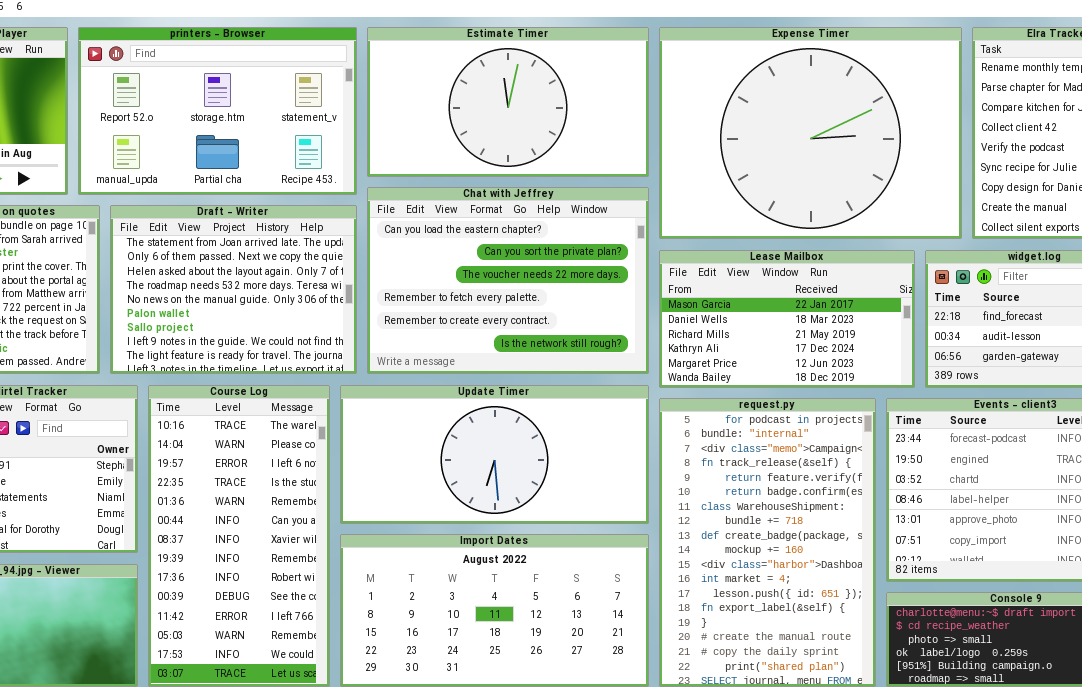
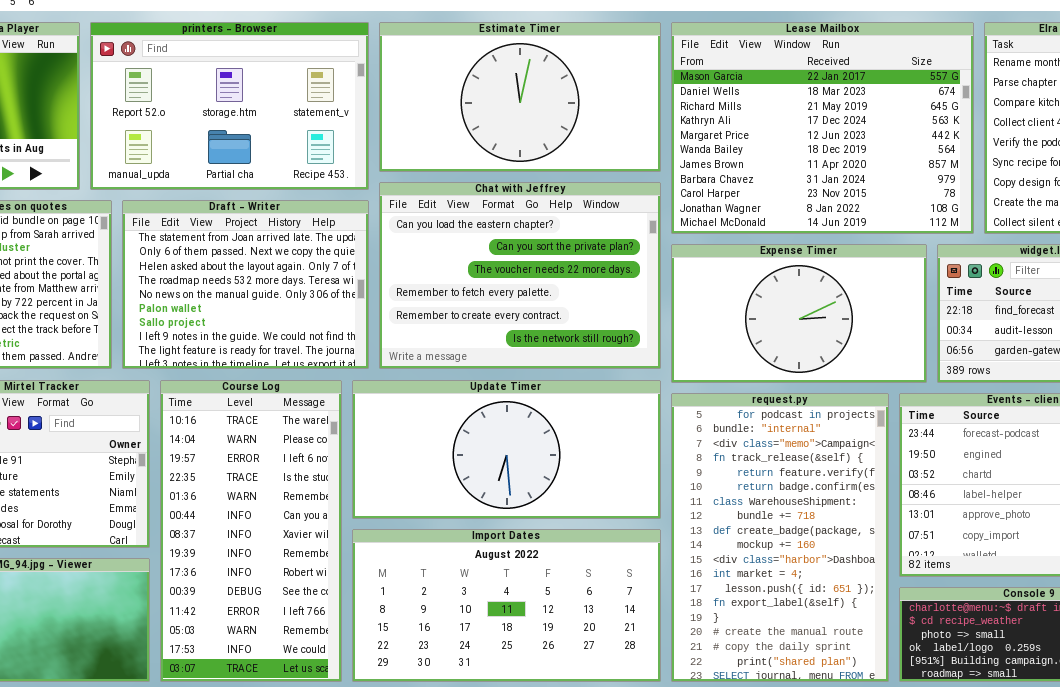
Expense Timer: [659,27,962,239] -> [671,244,927,383], moved, resized
Lease Mailbox: [659,250,915,388] -> [671,22,974,234], moved, resized

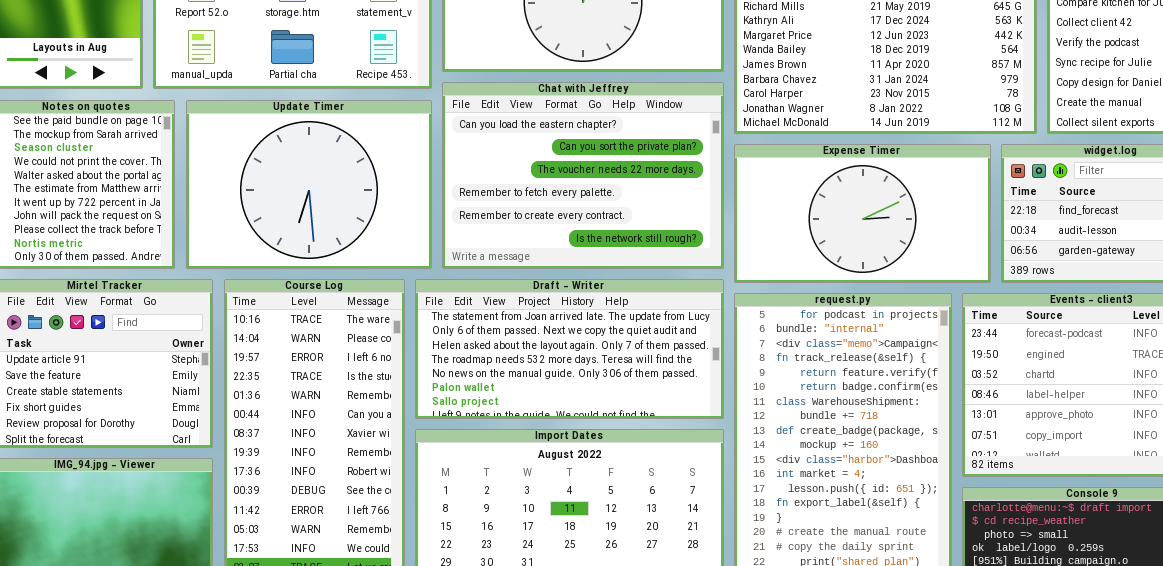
Draft - Writer: [122,200,369,369] -> [415,279,724,419], moved, resized
Update Timer: [352,380,661,519] -> [186,100,432,269], moved, resized

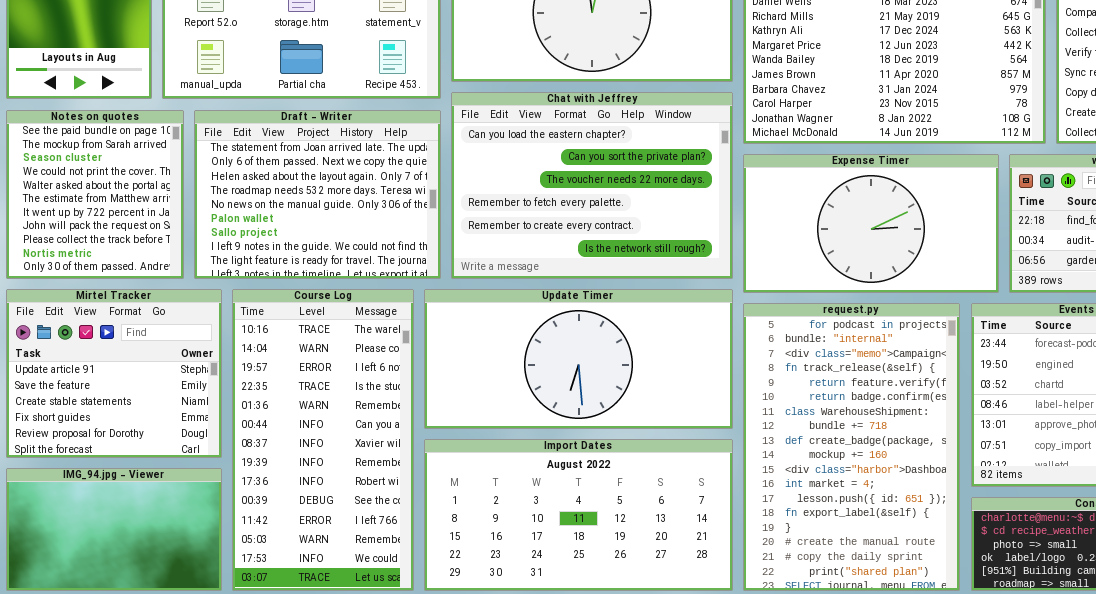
Update Timer: [186,100,432,269] -> [424,289,733,429], moved, resized
Draft - Writer: [415,279,724,419] -> [194,110,441,279], moved, resized

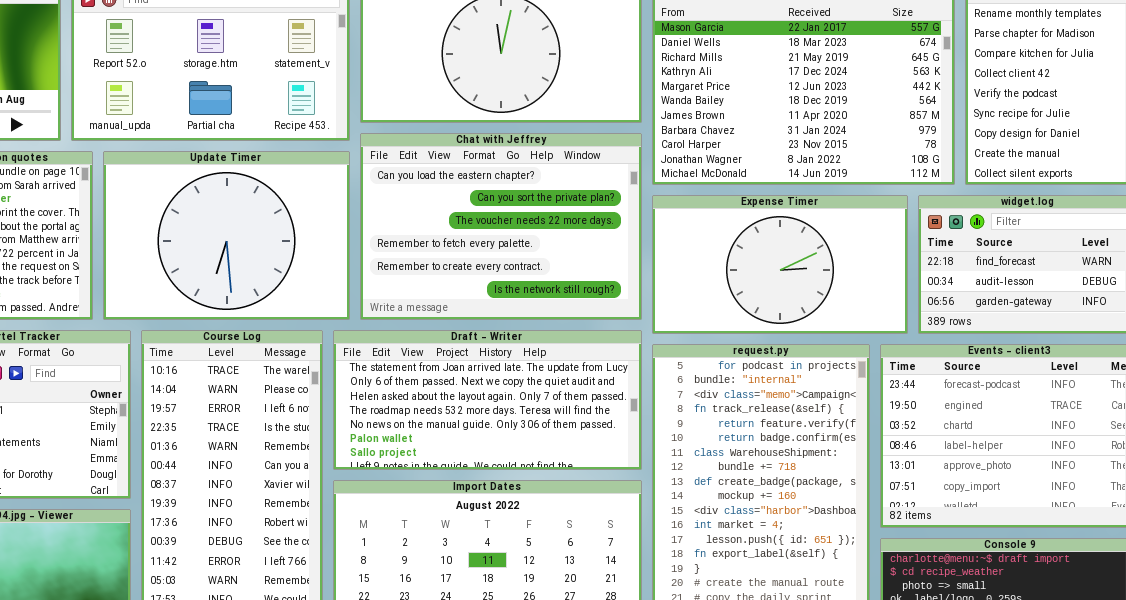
Draft - Writer: [194,110,441,279] -> [333,330,642,470], moved, resized
Update Timer: [424,289,733,429] -> [103,151,350,320], moved, resized

